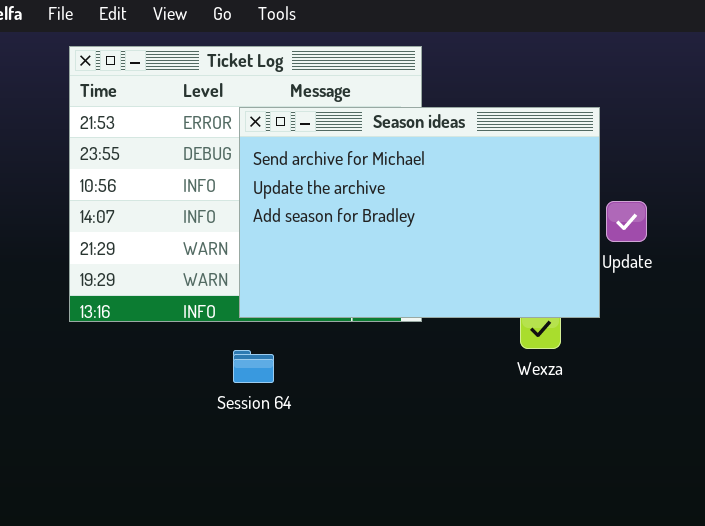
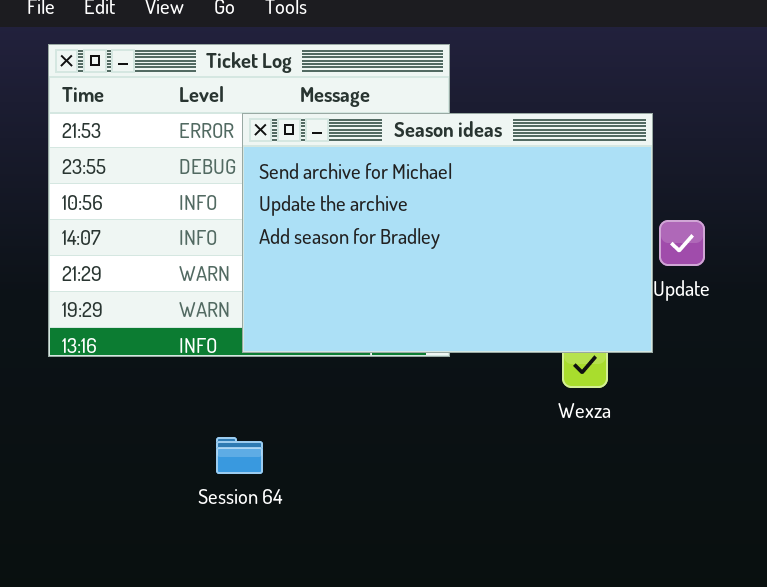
Session 64: [233,350,274,383] -> [216,437,263,474], moved

